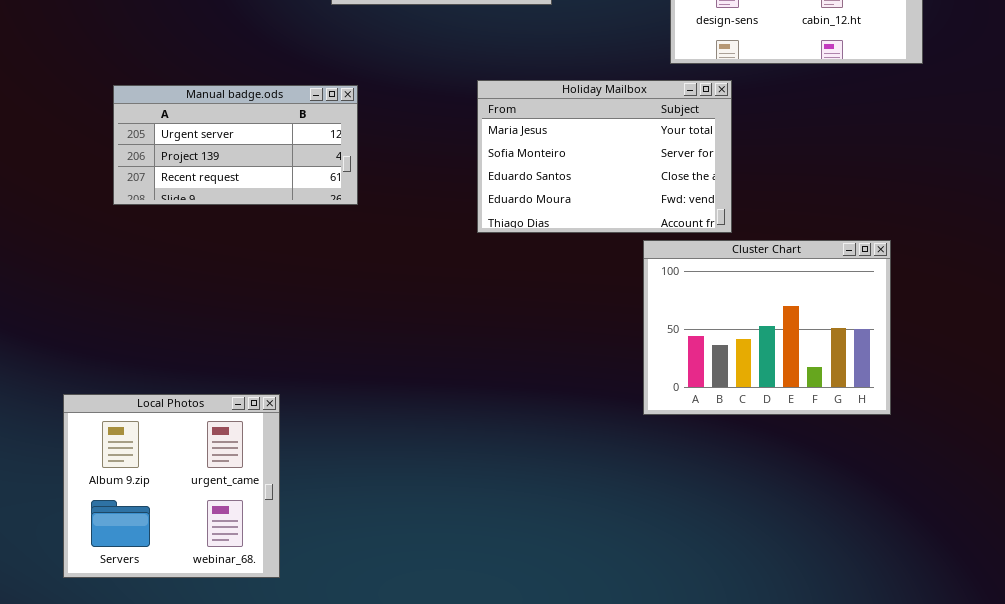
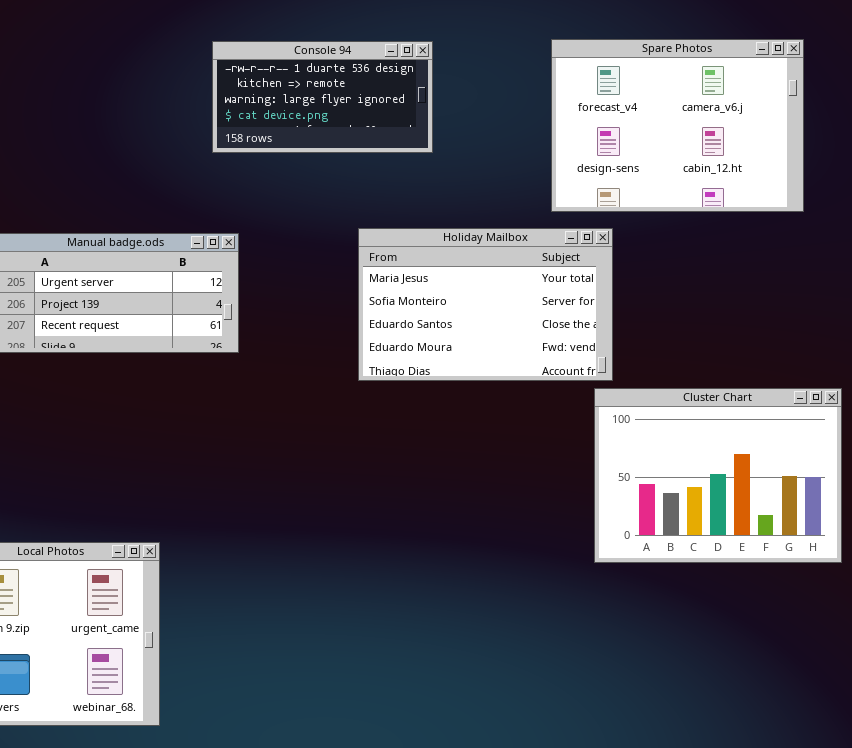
Cluster Chart: [643,240,891,415] -> [594,388,842,563], moved

